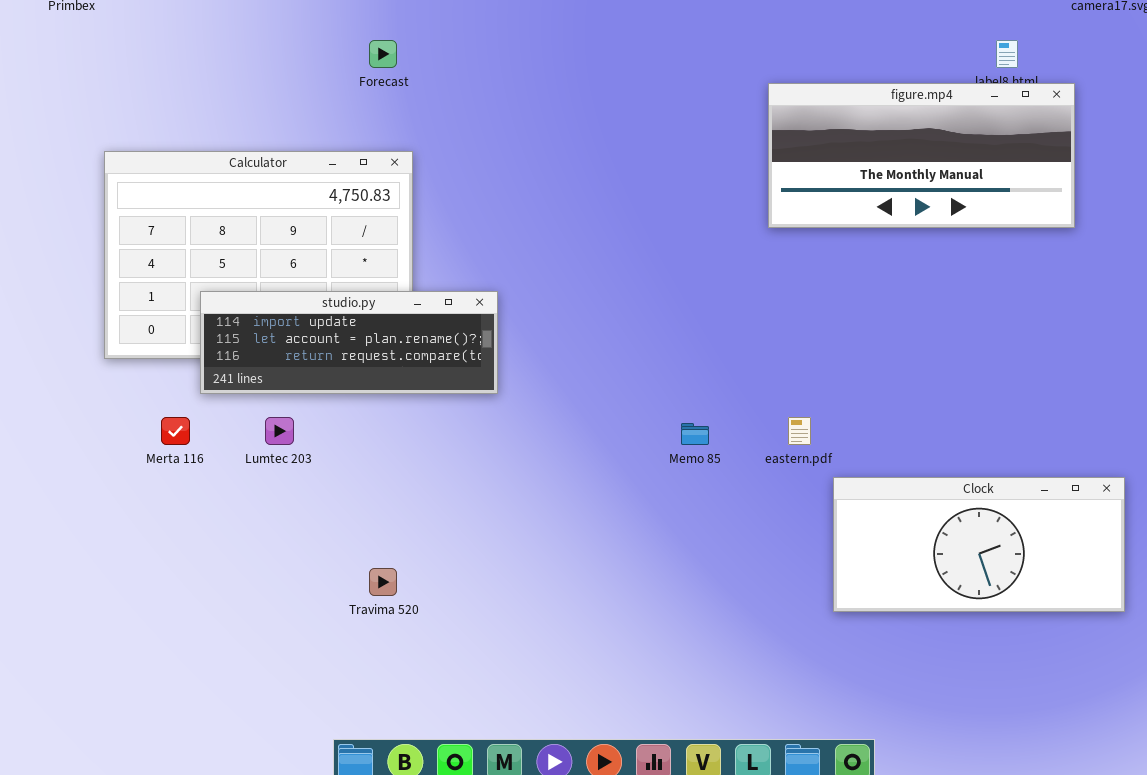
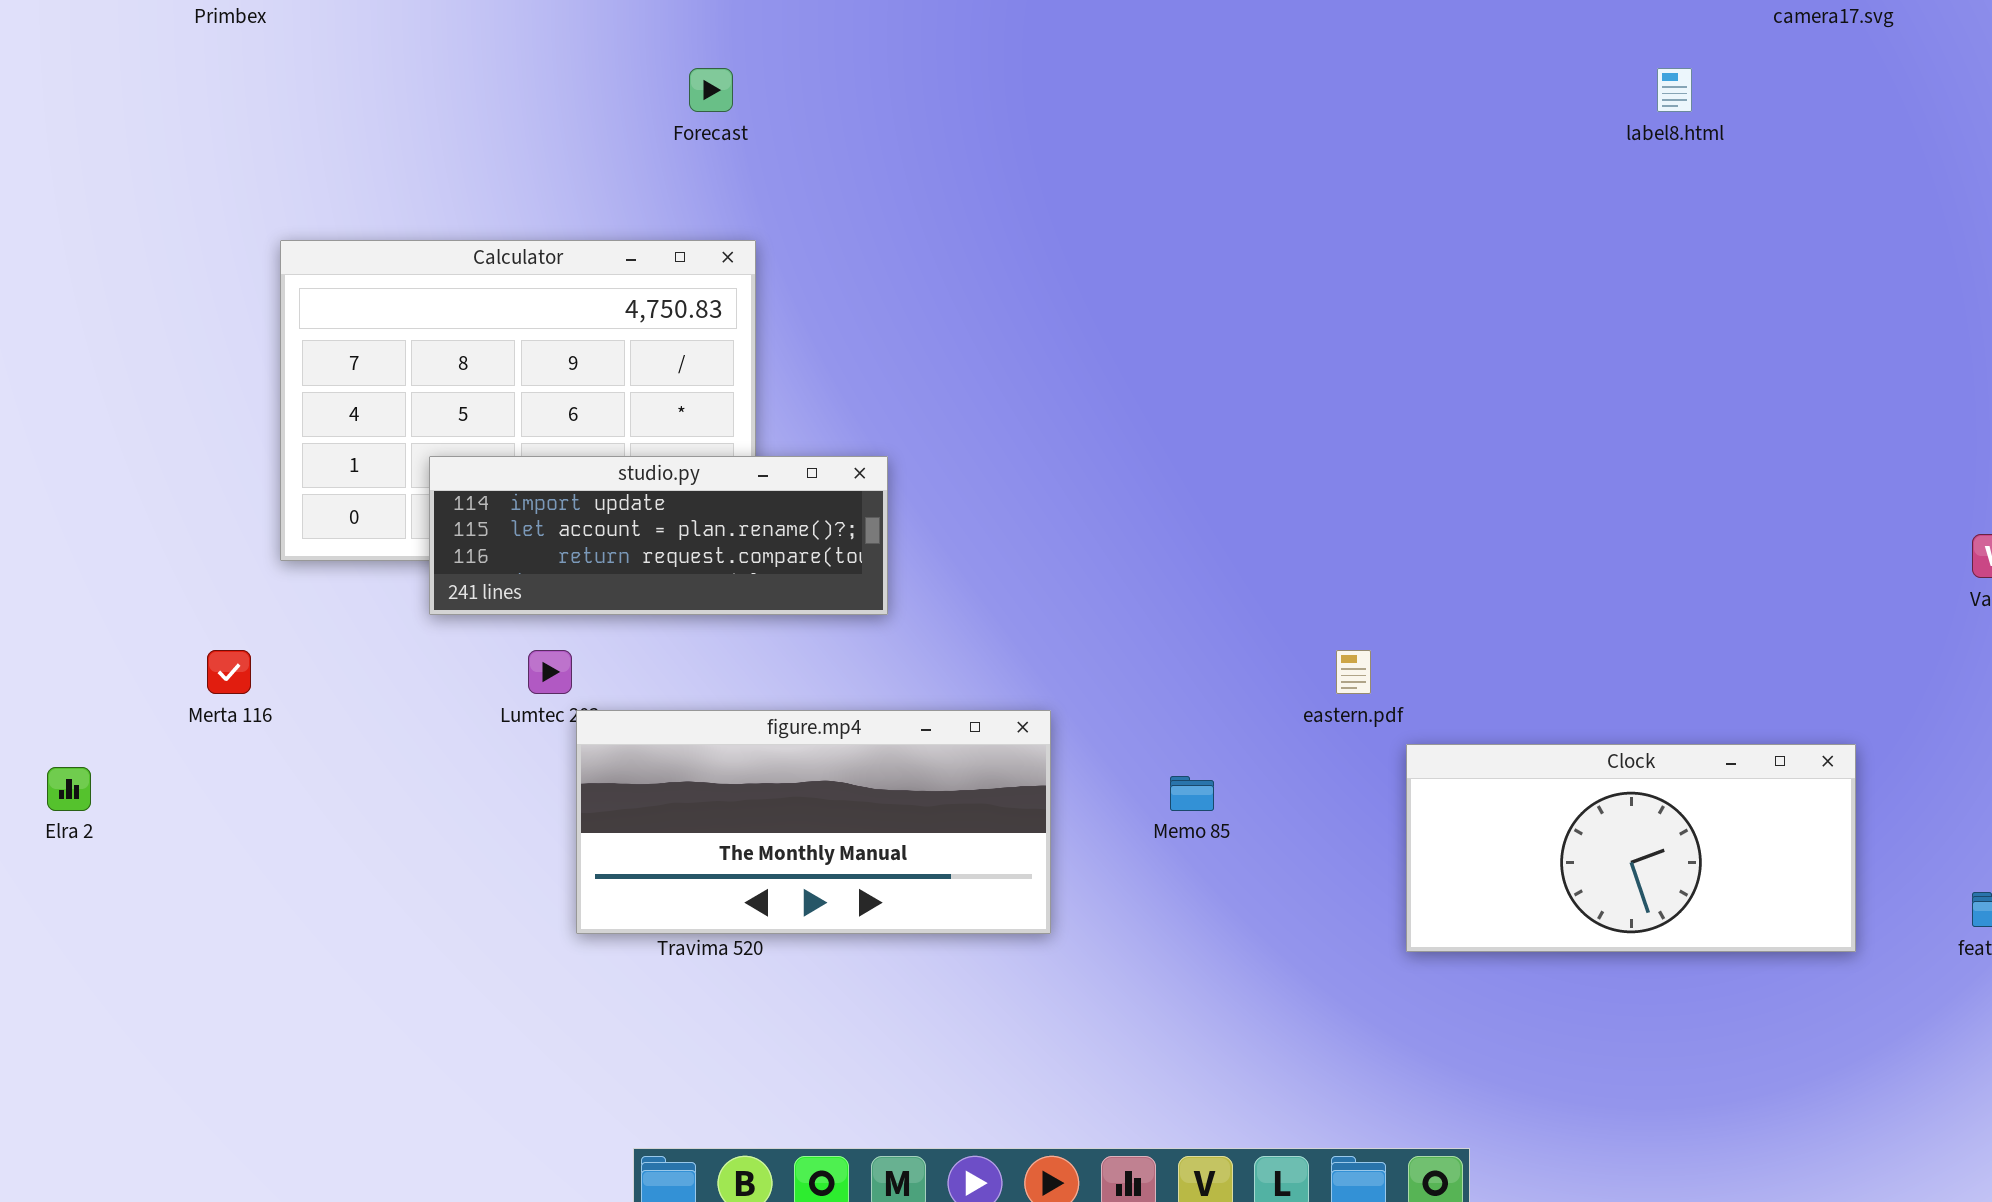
figure.mp4: [768,83,1075,228] -> [576,710,1051,934], moved
Merta 116: [161,417,190,445] -> [207,650,251,694], moved
Memo 85: [681,423,709,445] -> [1170,776,1214,811], moved

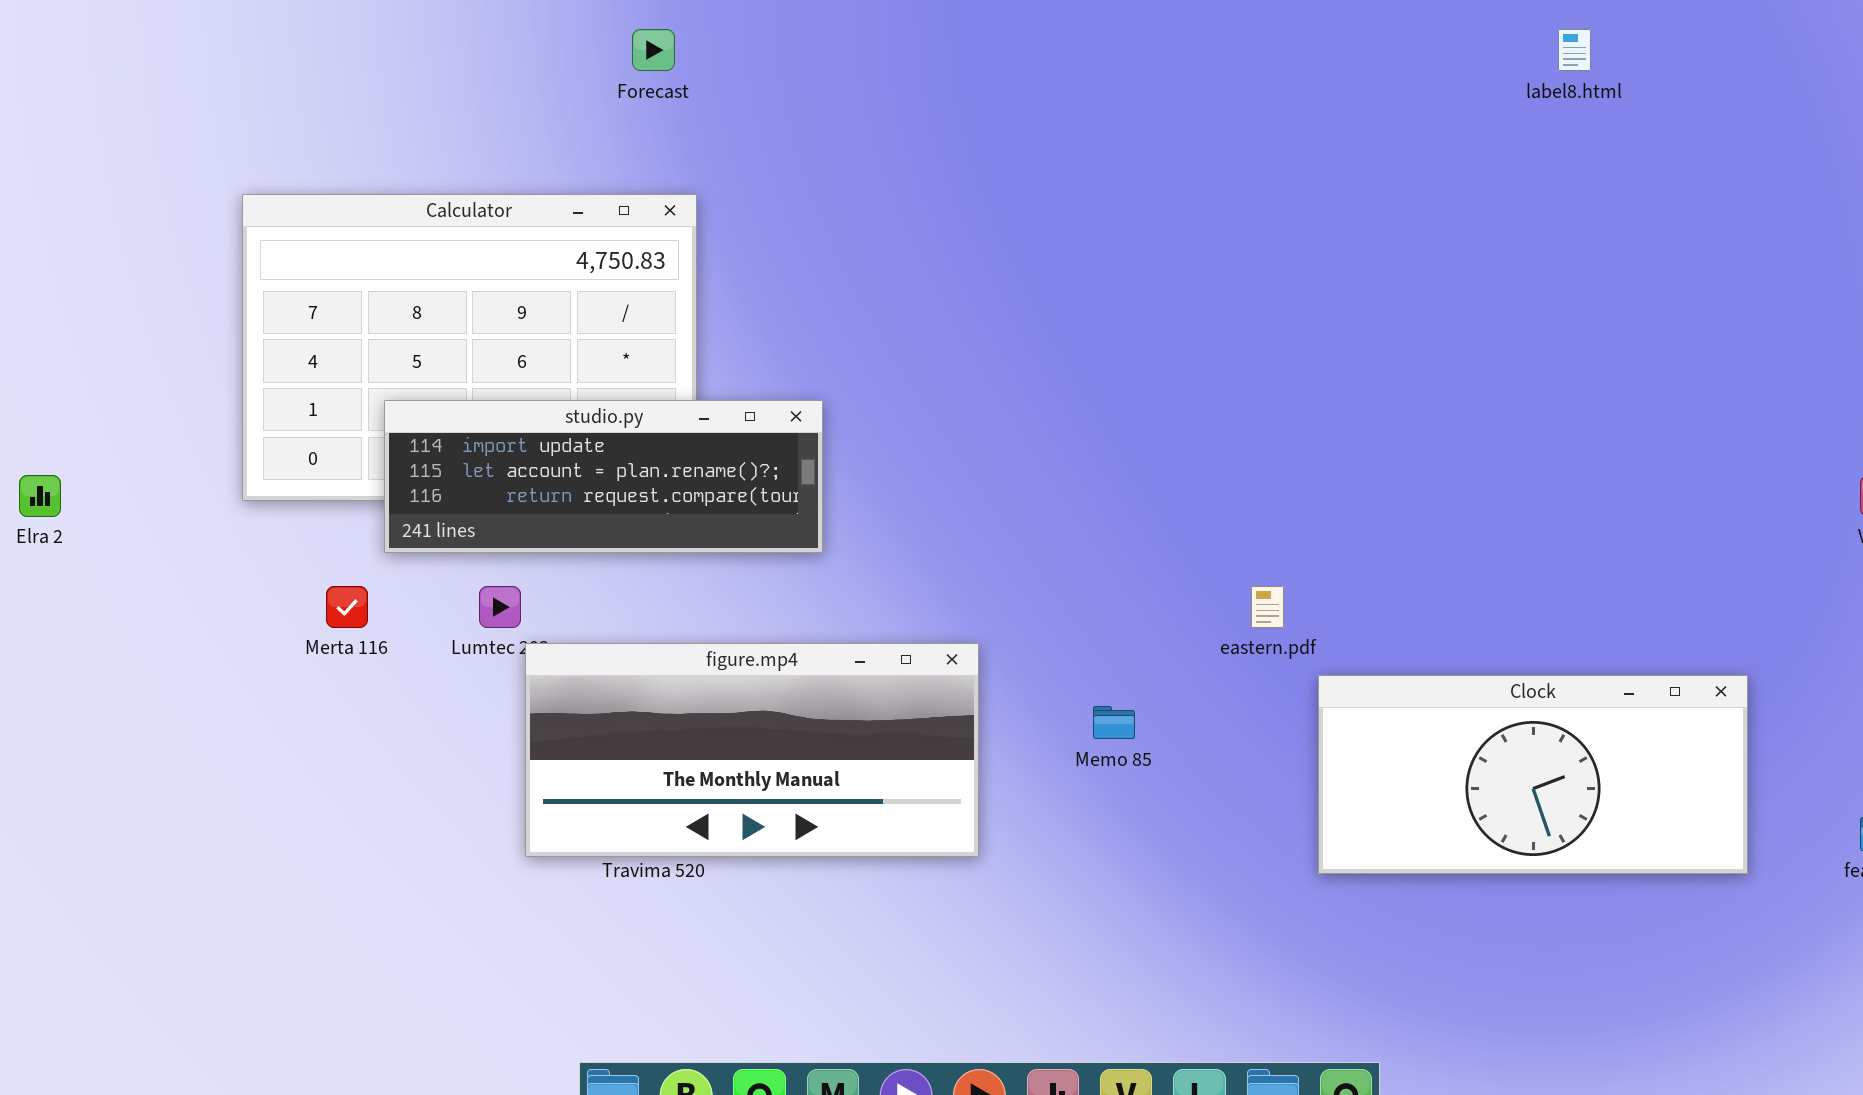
Merta 116: [207,650,251,694] -> [326,586,368,628], moved
Elra 2: [47,767,91,811] -> [19,475,61,517], moved

